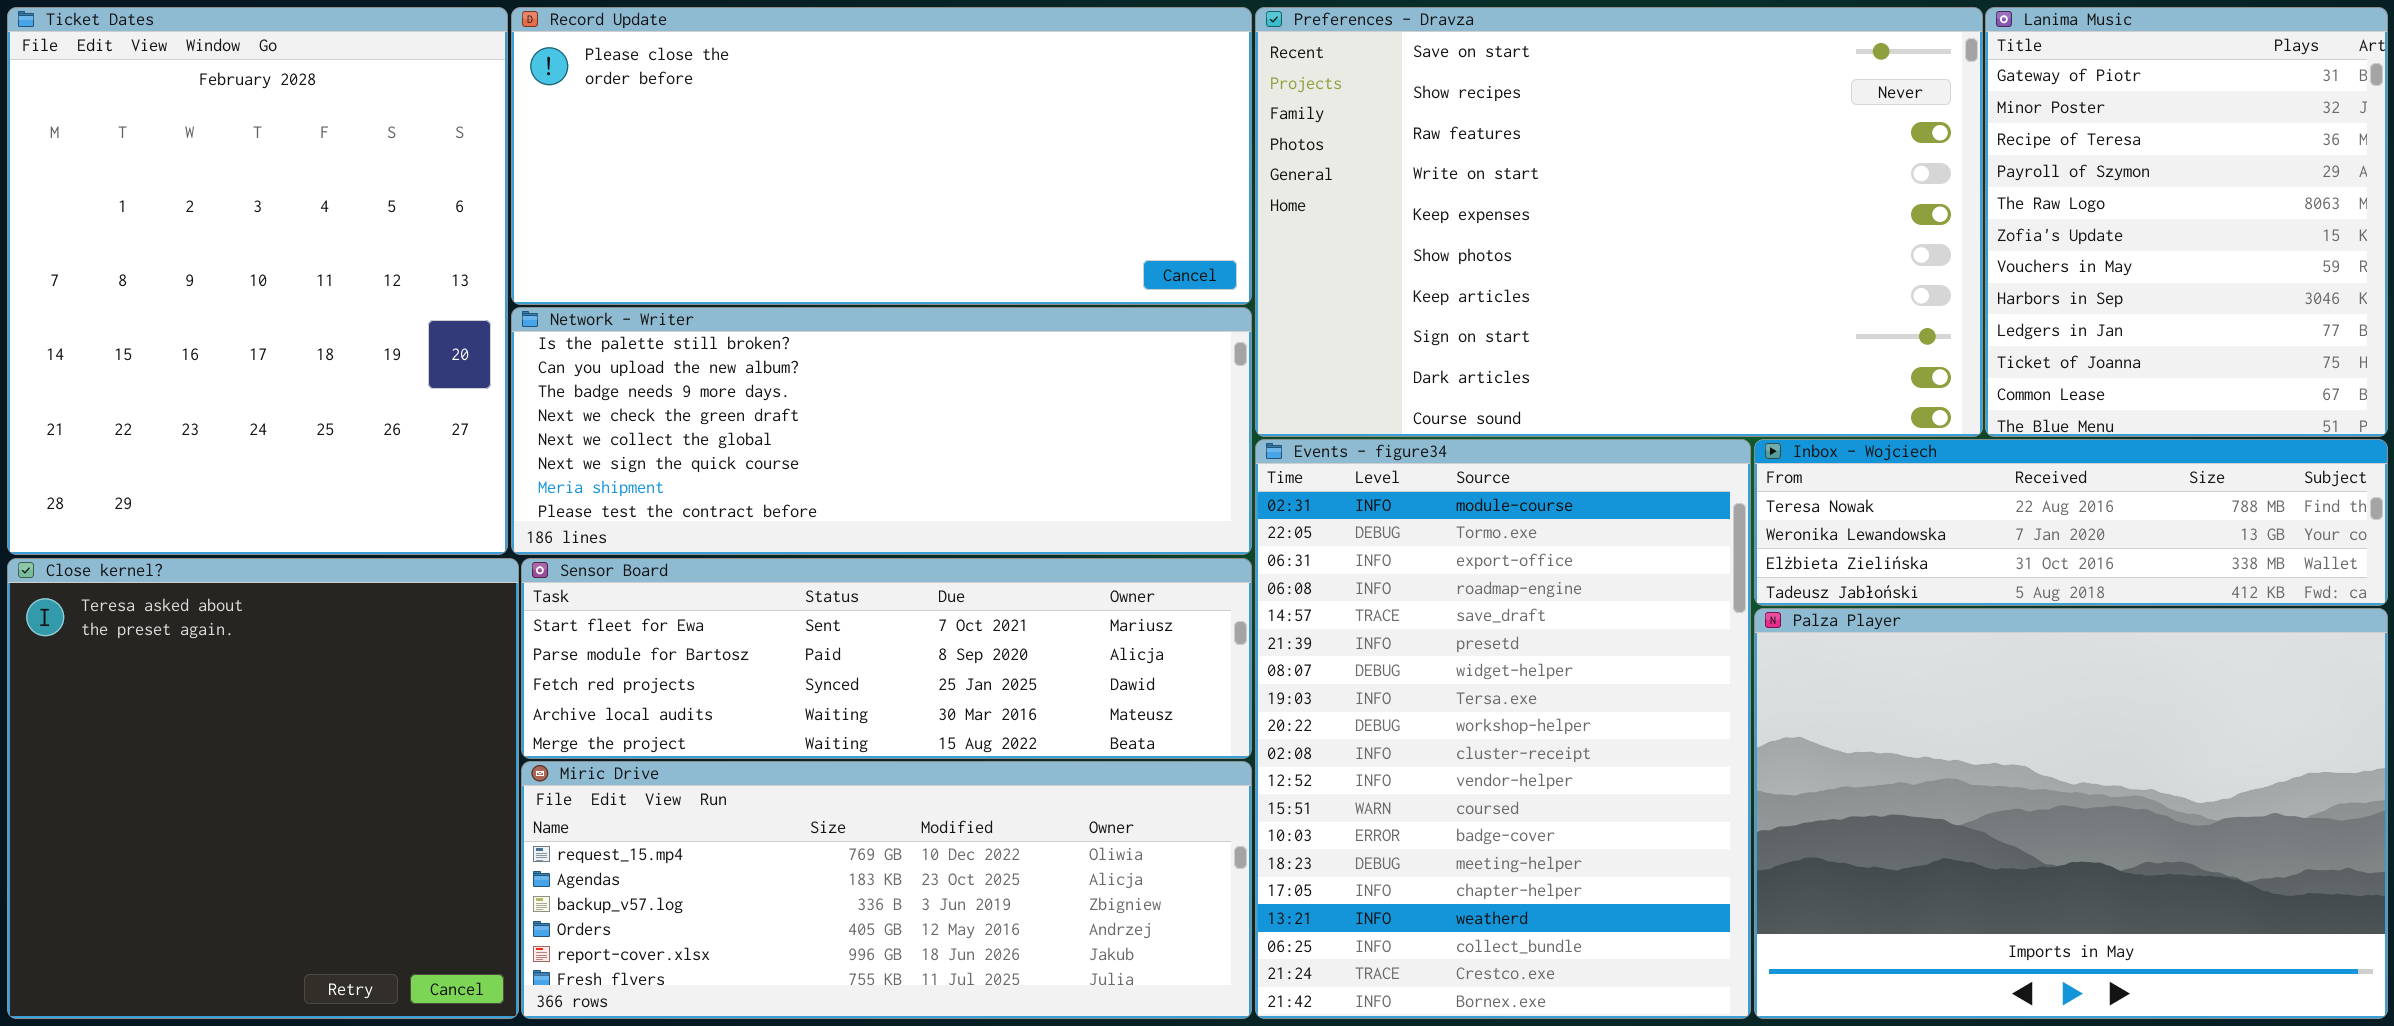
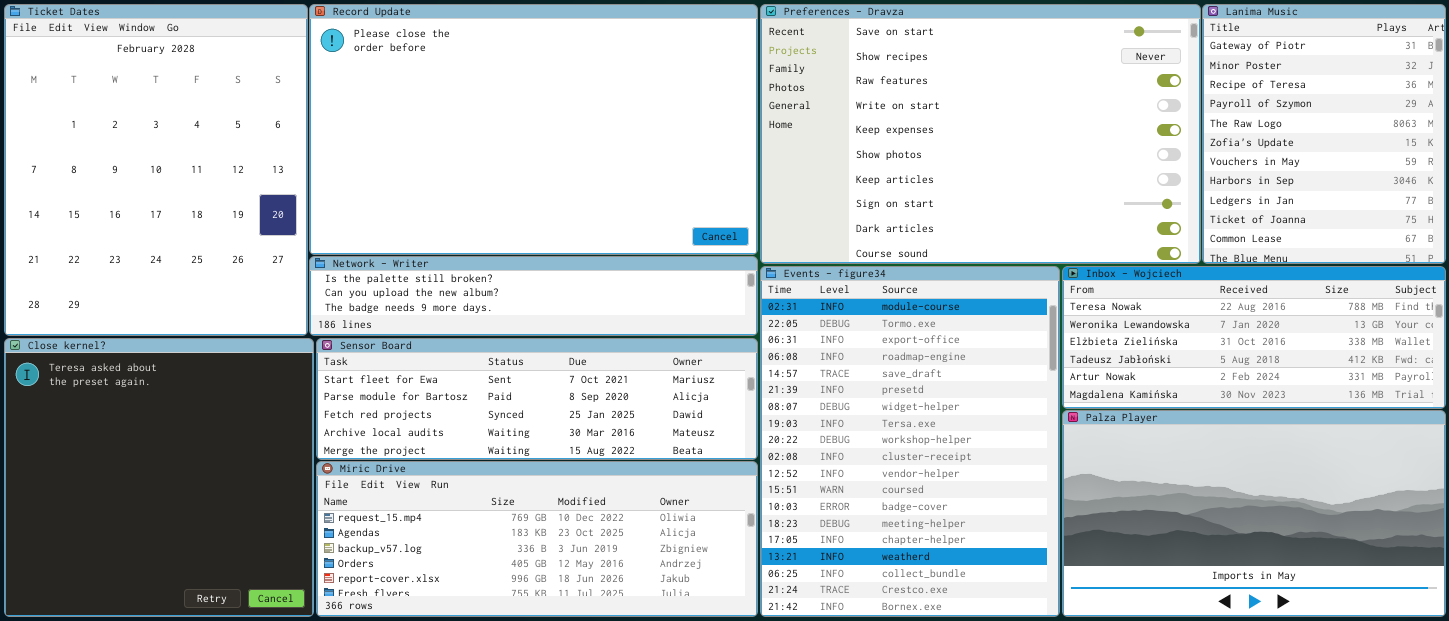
Record Update: [511,7,1252,305] -> [309,4,758,255], resized
Network - Writer: [511,307,1252,555] -> [309,256,758,336], resized
Inbox - Wojciech: [1754,439,2388,606] -> [1062,266,1446,409], resized
Palza Player: [1754,608,2388,1019] -> [1062,410,1446,617], resized

